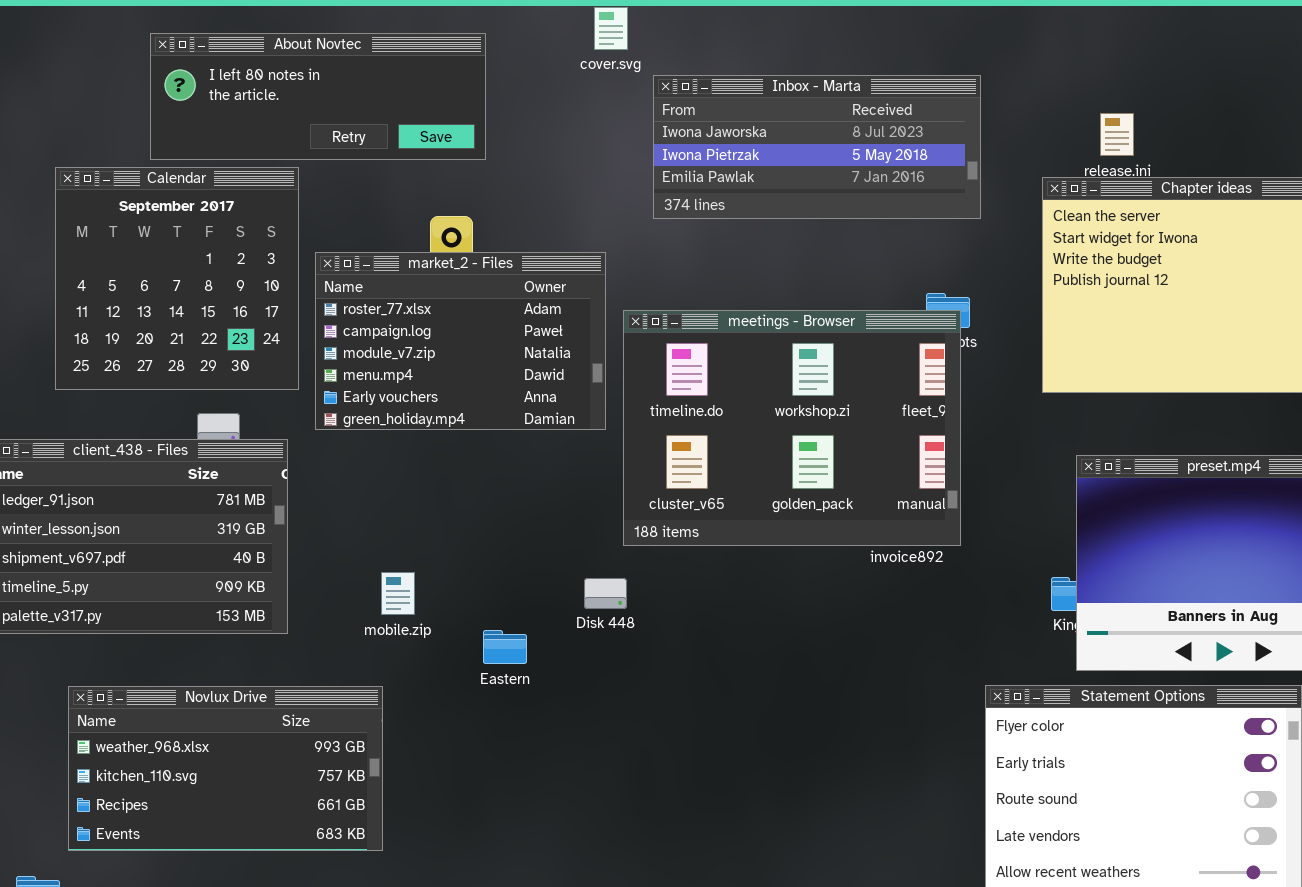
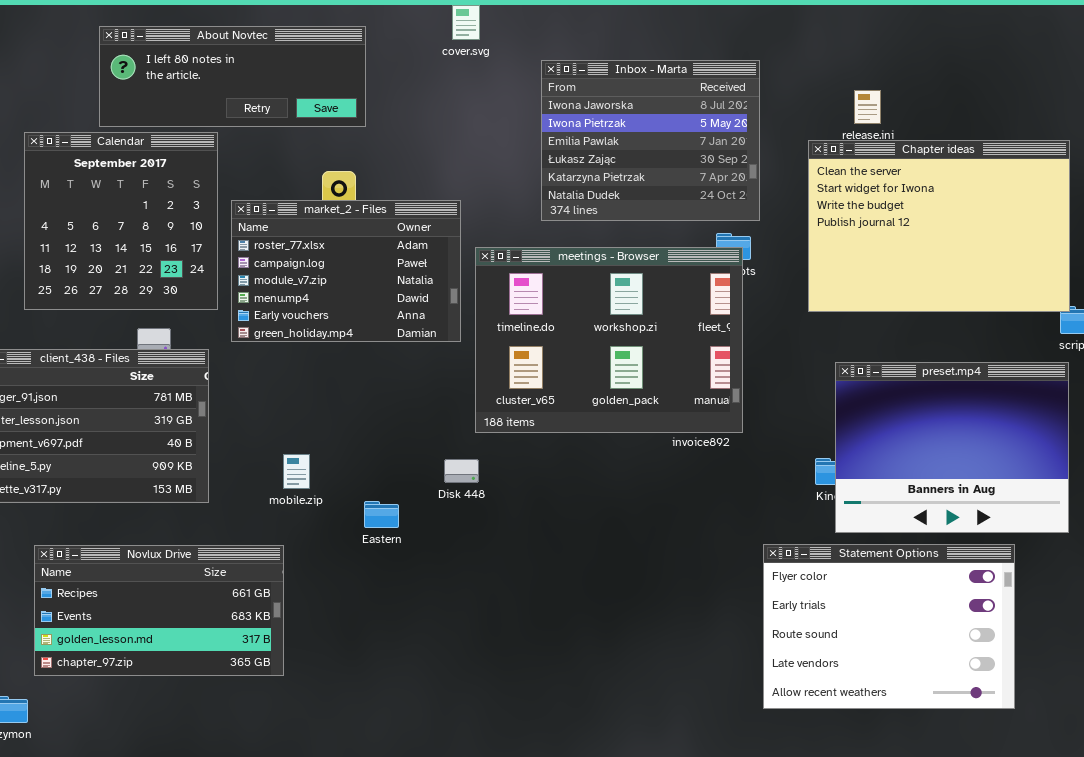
Inbox - Marta: [653,75,981,219] -> [541,60,760,221], resized
Novlux Drive: [68,686,383,851] -> [34,545,284,676], scrolled down 2 rows

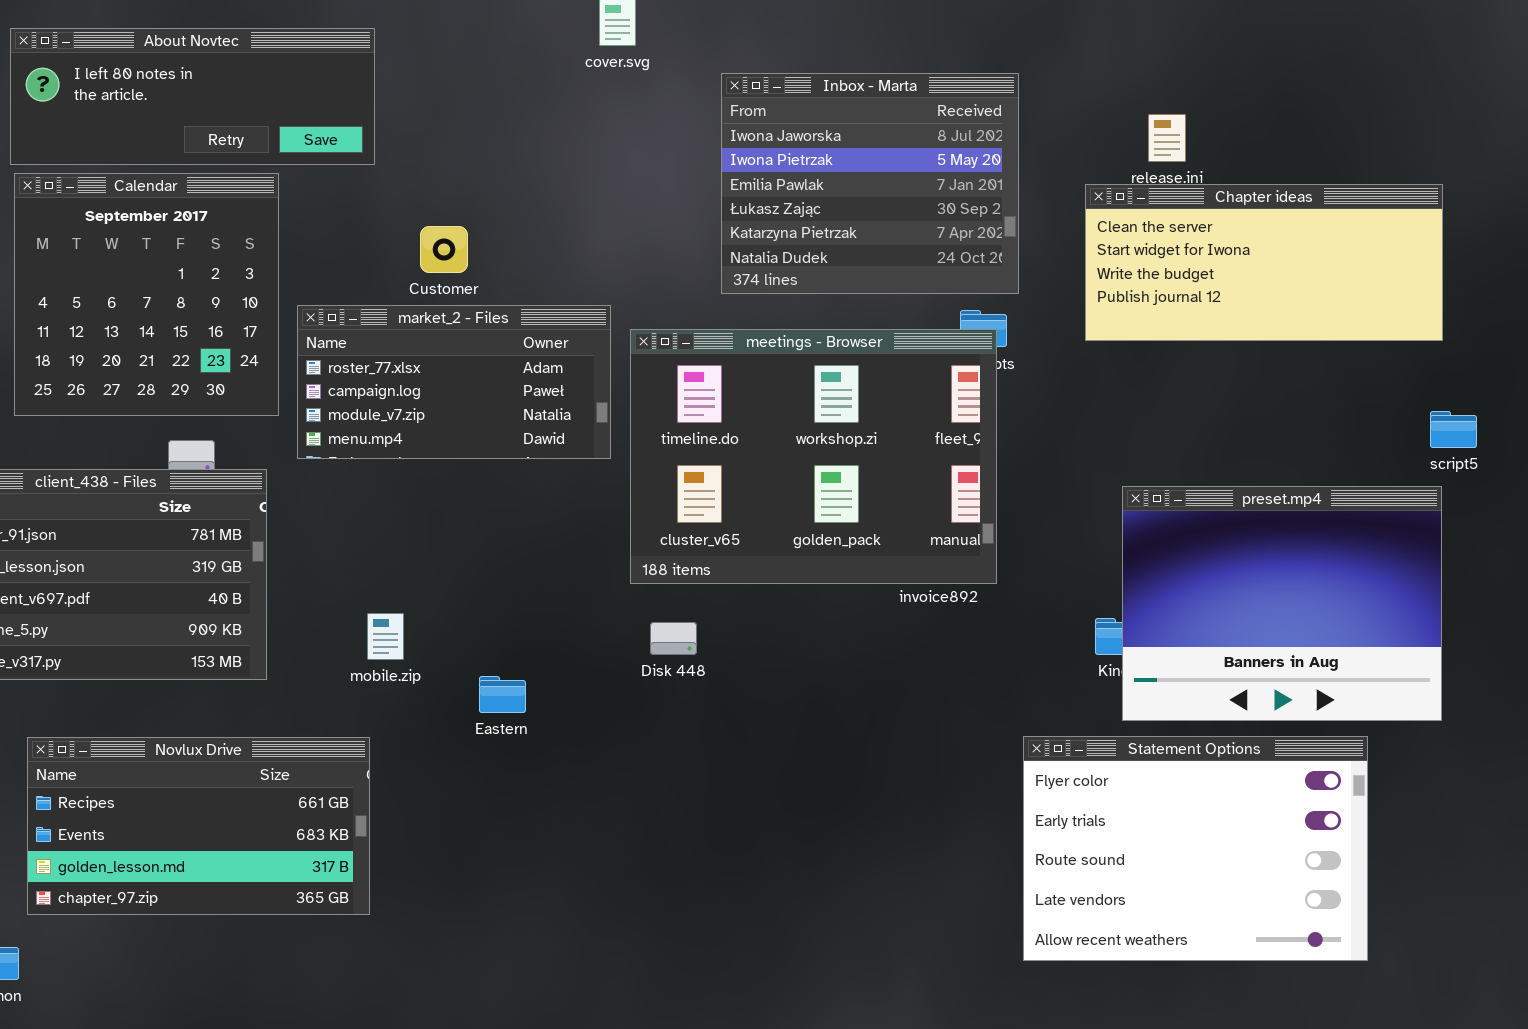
About Novtec: [99,26,366,127] -> [10,28,375,165], moved
Chapter ideas: [808,140,1070,312] -> [1085,184,1443,341], resized
market_2 - Files: [231,200,461,342] -> [297,305,611,459], resized
Disk 448: [444,459,479,483] -> [650,622,697,655], moved

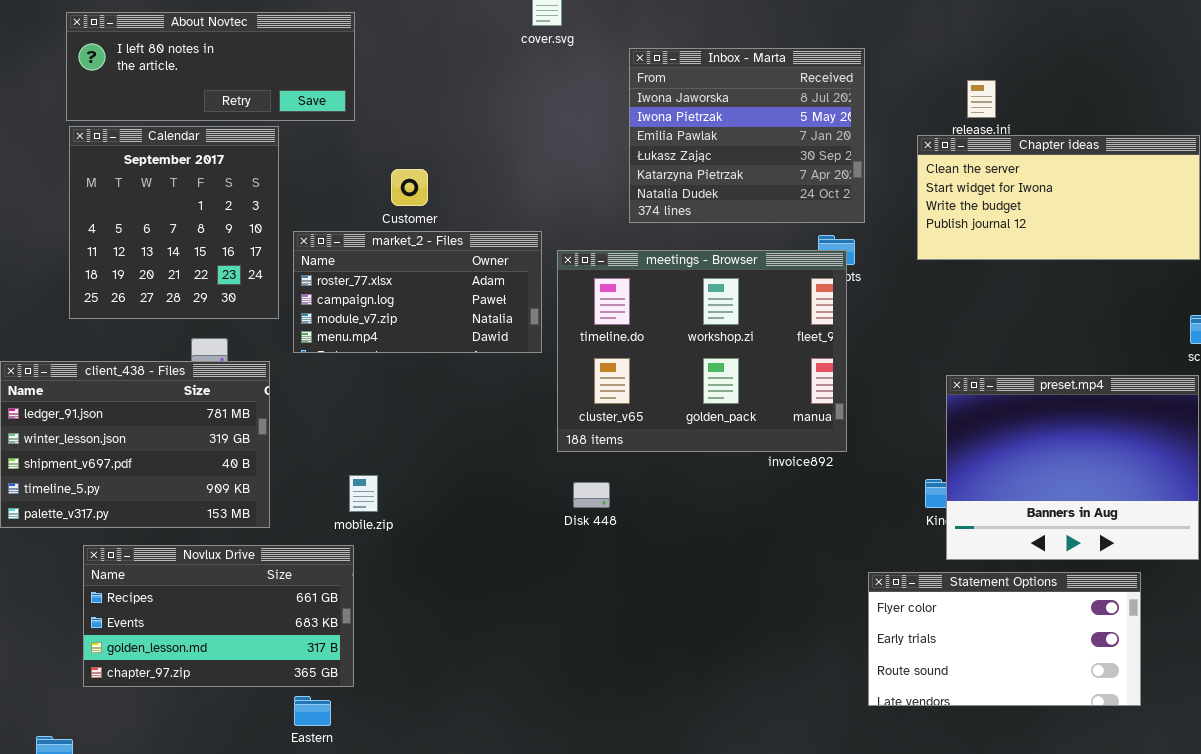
Eastern: [479,676,526,713] -> [294,696,331,726], moved
Statement Options: [1023,736,1368,961] -> [868,572,1141,706], resized
Novlux Drive: [27,737,370,915] -> [83,545,354,687], moved

